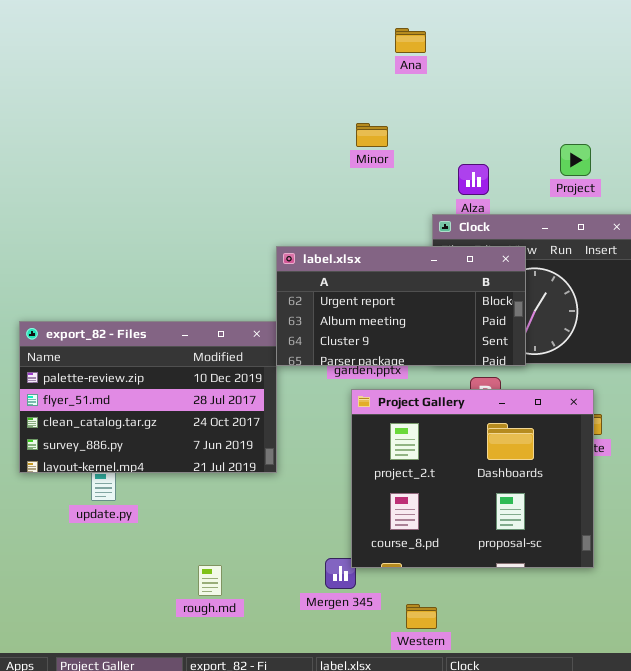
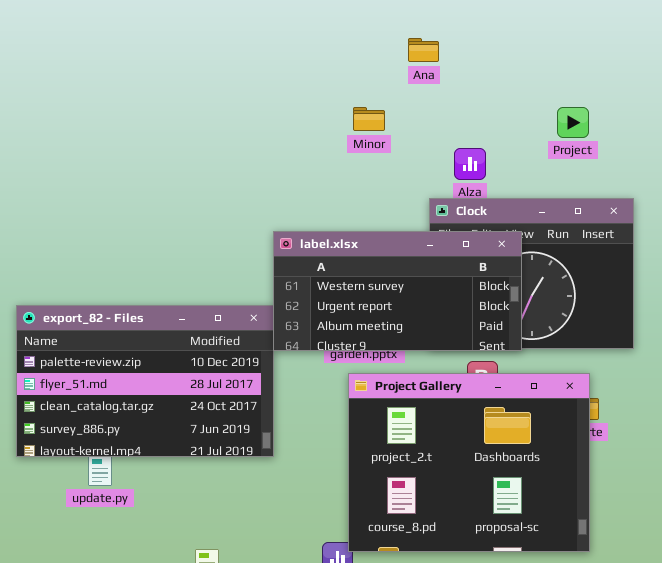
Ana: [395,28,426,53] -> [408,38,439,62], moved
Project: [560,144,591,176] -> [557,107,589,138], moved
label.xlsx: [276,246,526,366] -> [273,231,522,351], scrolled up 1 row

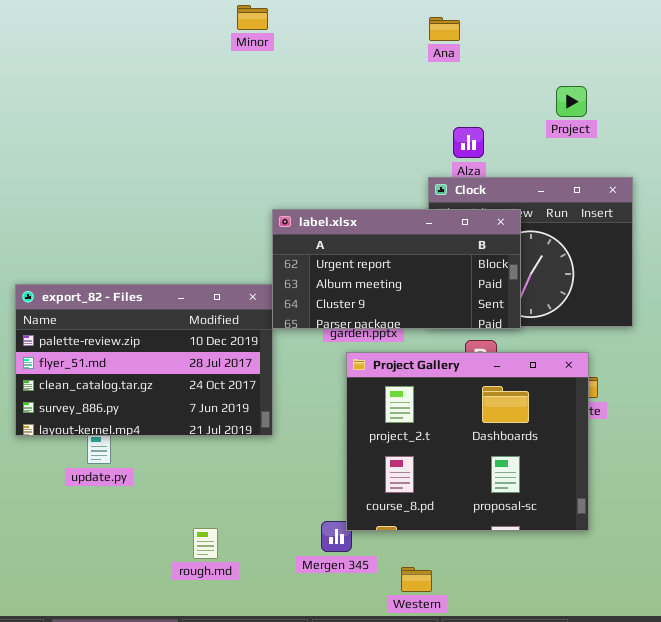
Ana: [408,38,439,62] -> [429,17,460,41], moved
Minor: [353,107,385,131] -> [237,5,268,30], moved
label.xlsx: [273,231,522,351] -> [272,209,521,329], scrolled down 1 row

